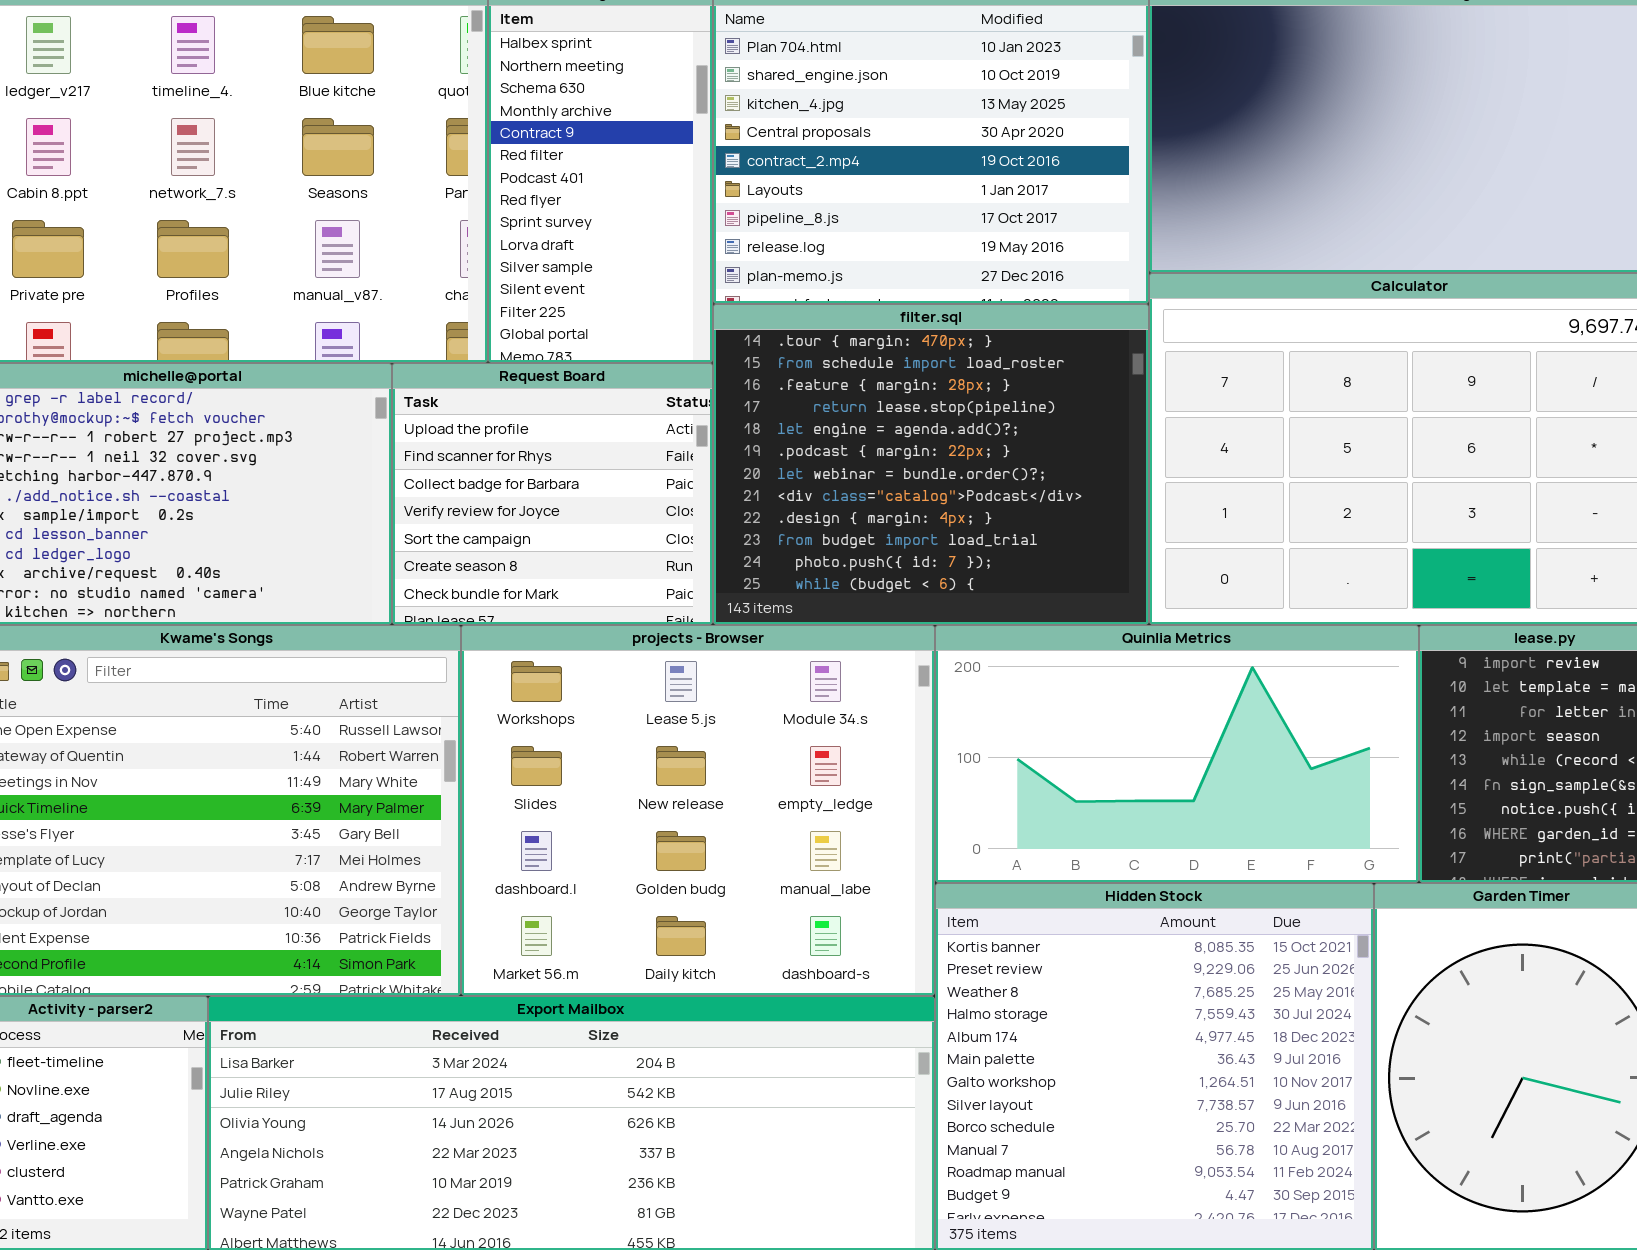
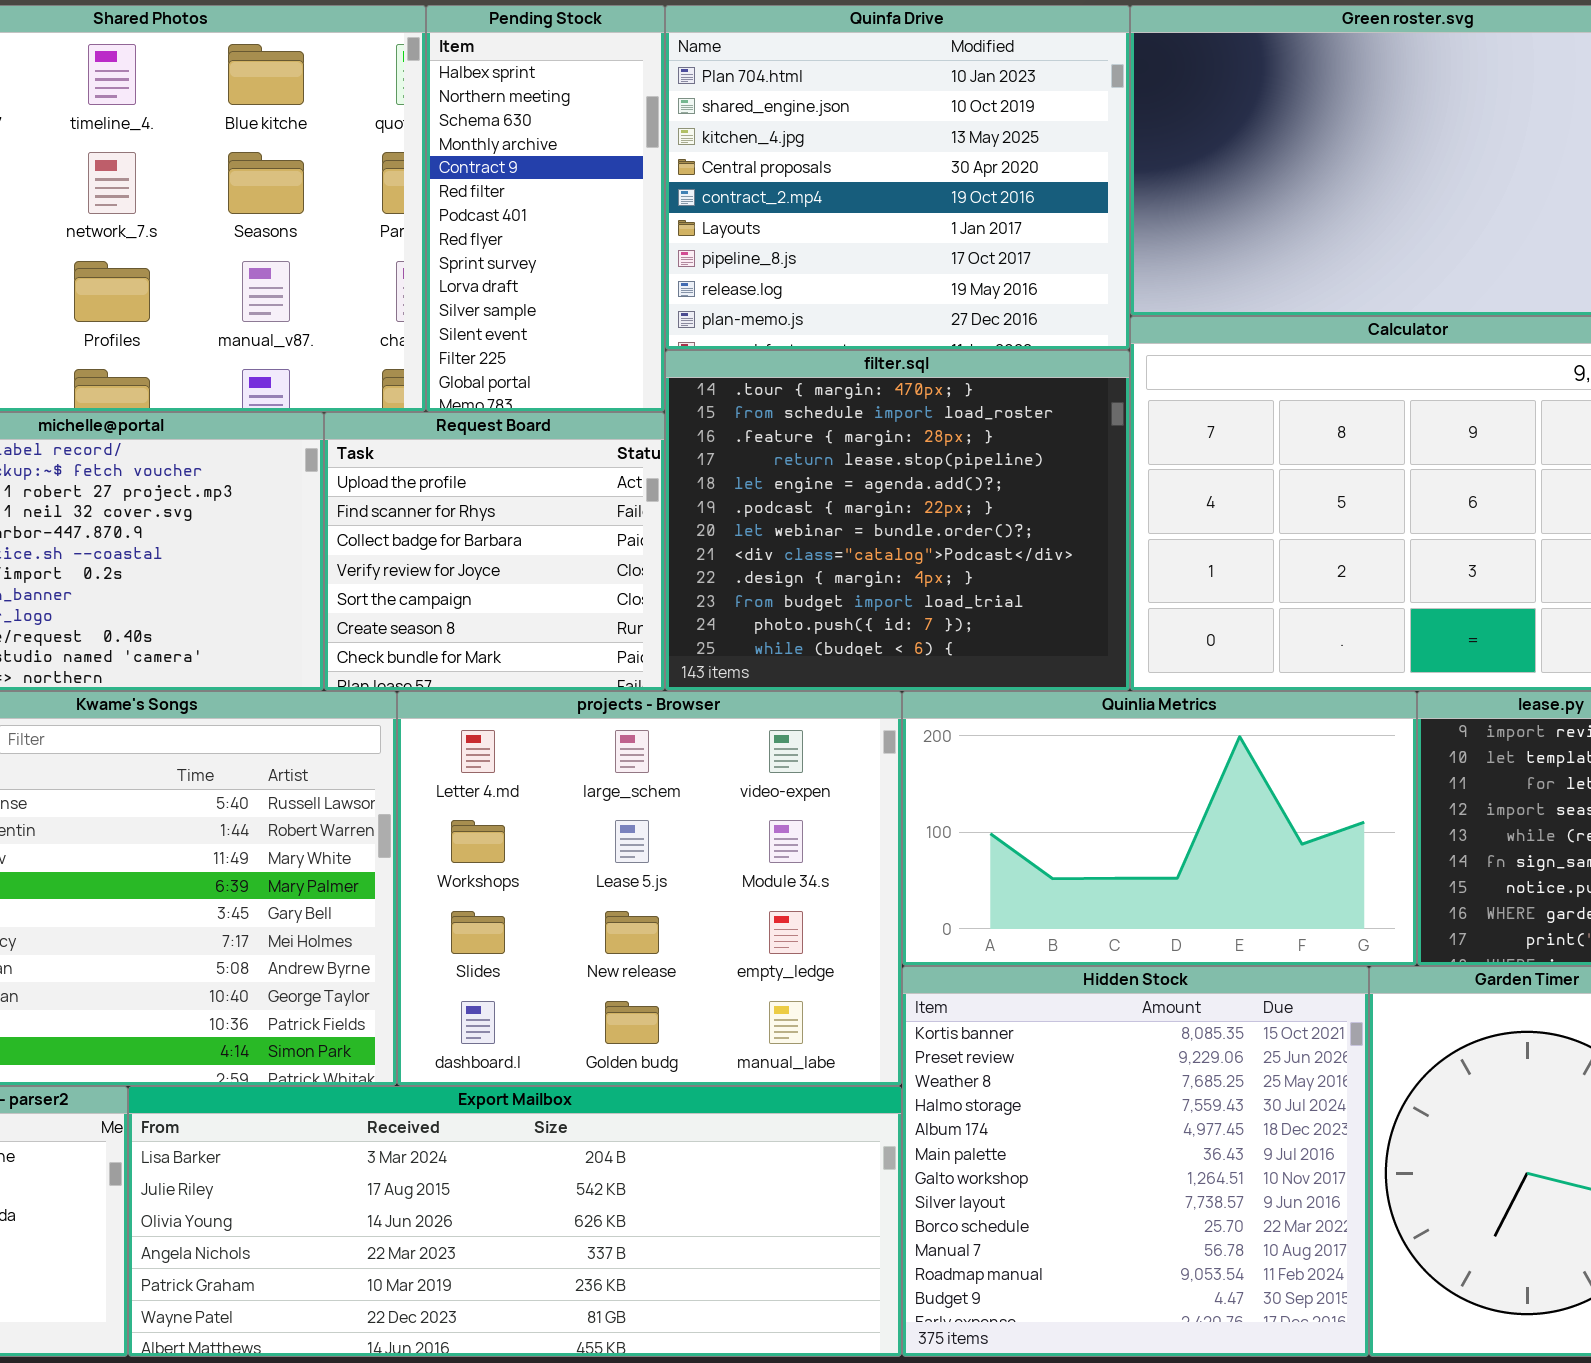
projects - Browser: [461,625,935,996] -> [397,691,902,1086], scrolled up 1 row

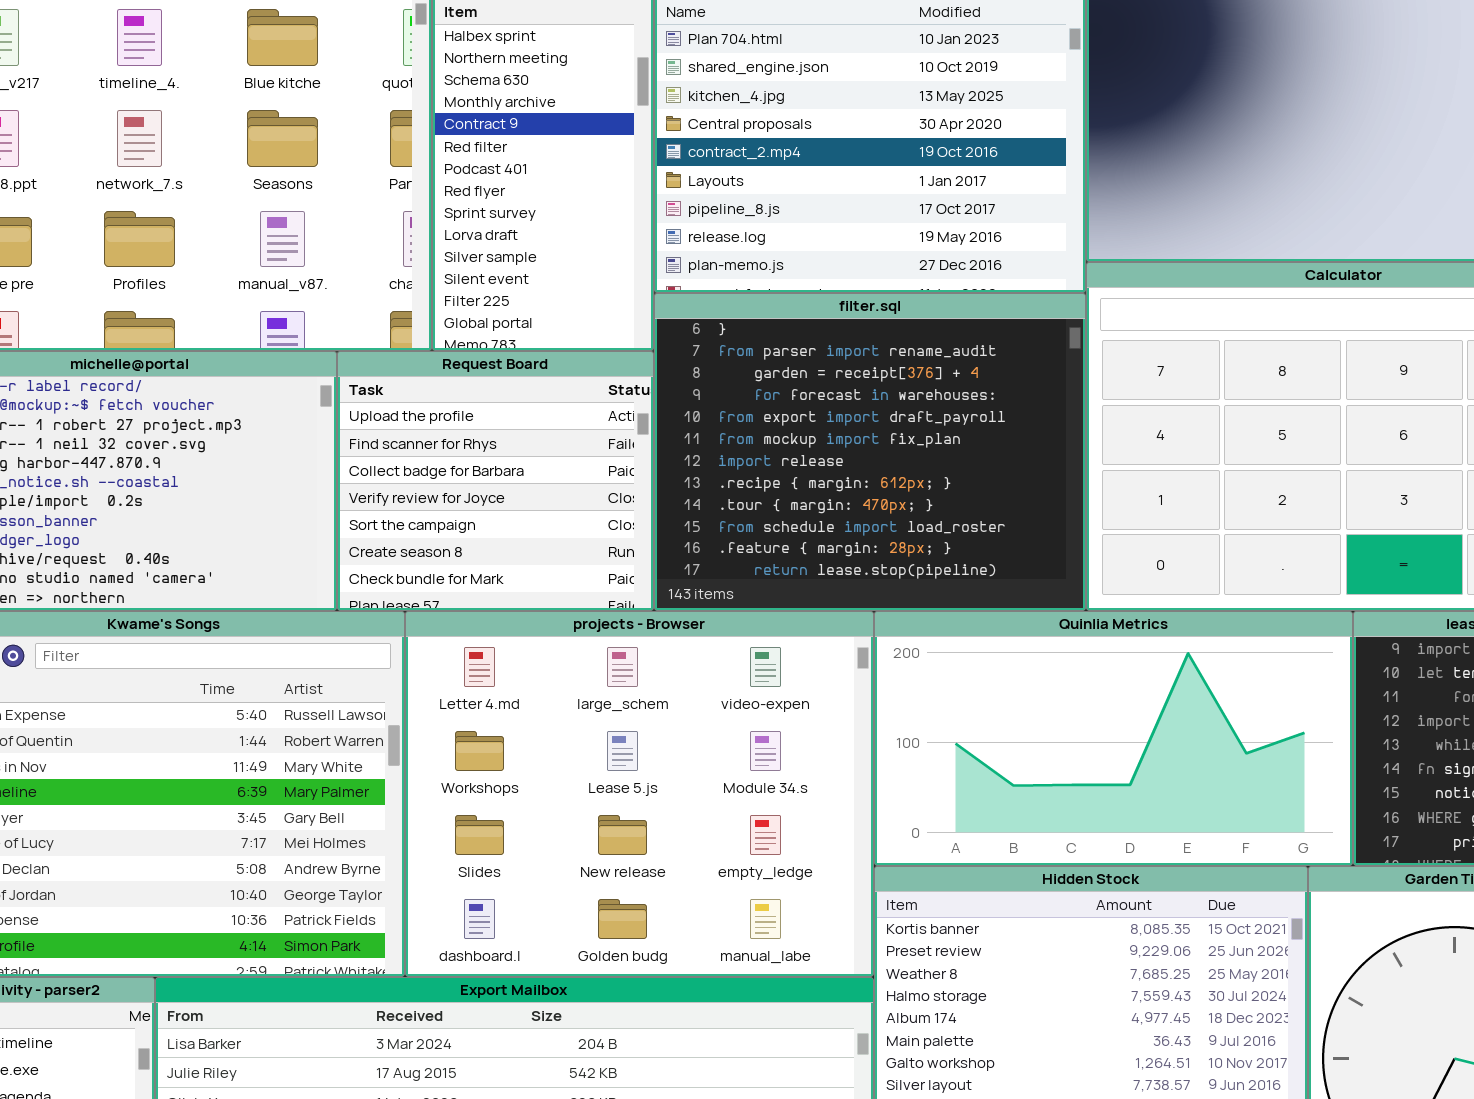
filter.sql: [665,350,1130,691] -> [654,293,1086,611], scrolled up 8 rows

